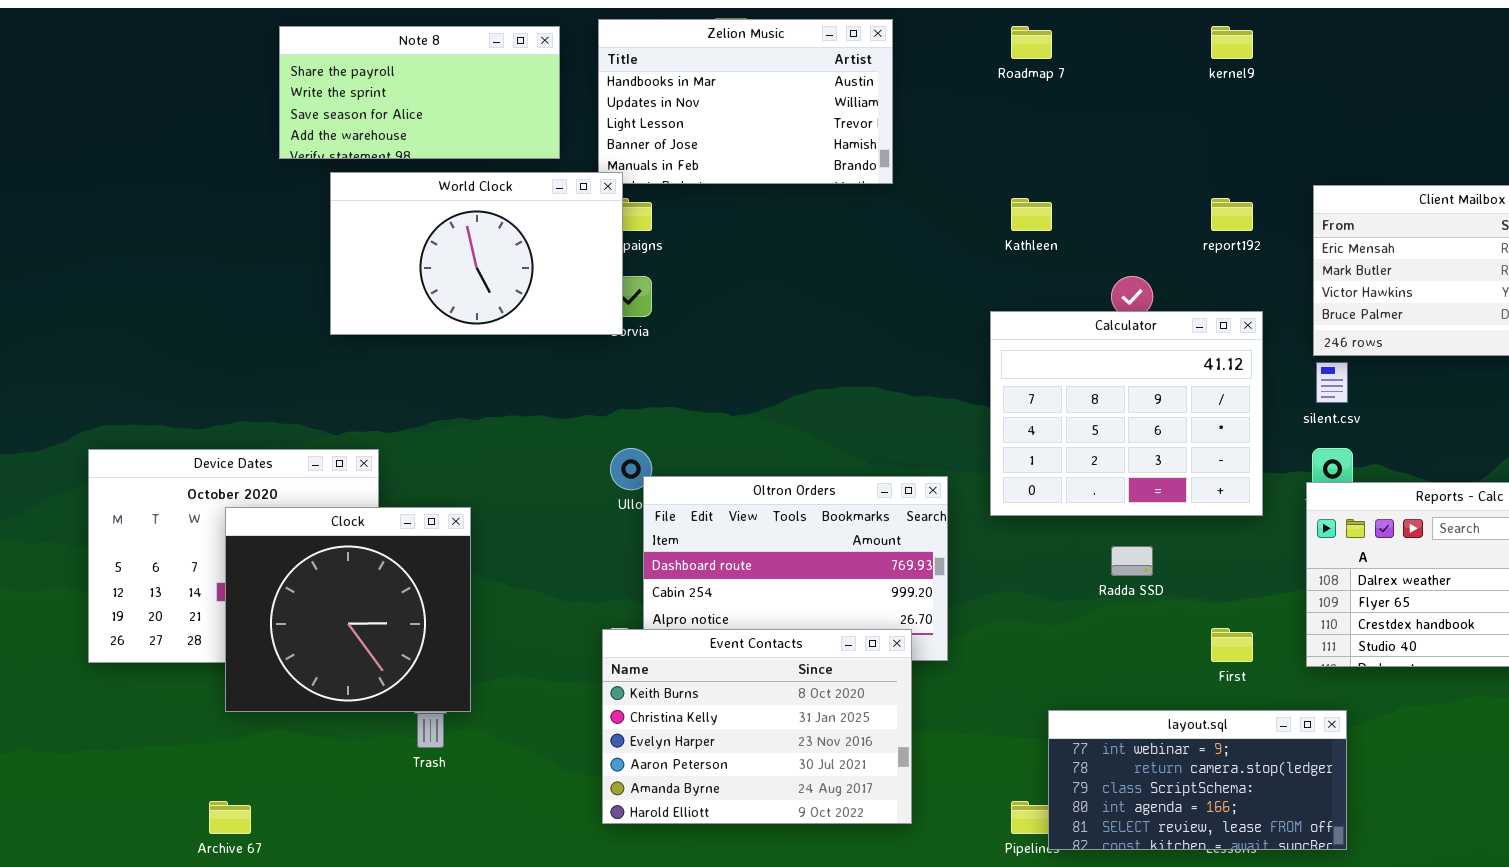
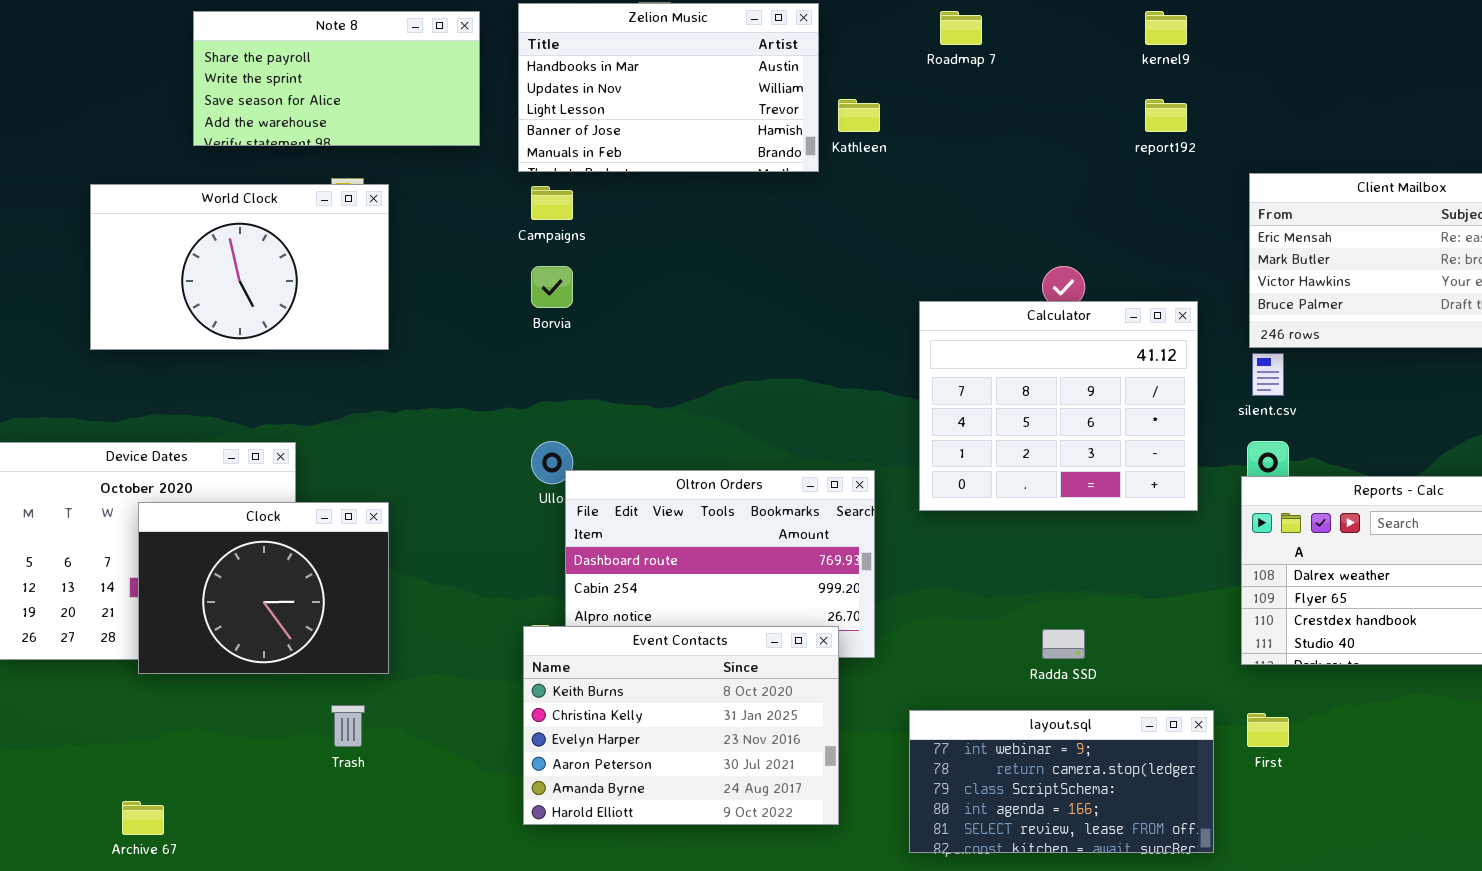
World Clock: [330,172,623,335] -> [90,184,389,350], moved
Kathleen: [1011,198,1052,231] -> [838,99,880,132], moved
report192: [1211,198,1253,231] -> [1145,99,1187,132], moved
Clock: [225,507,471,712] -> [138,502,389,674], resized
Radda SSD: [1111,546,1153,576] -> [1042,629,1085,659], moved
First: [1211,628,1253,662] -> [1247,713,1289,747], moved
layout.sql: [1048,710,1347,850] -> [909,710,1214,853], moved

